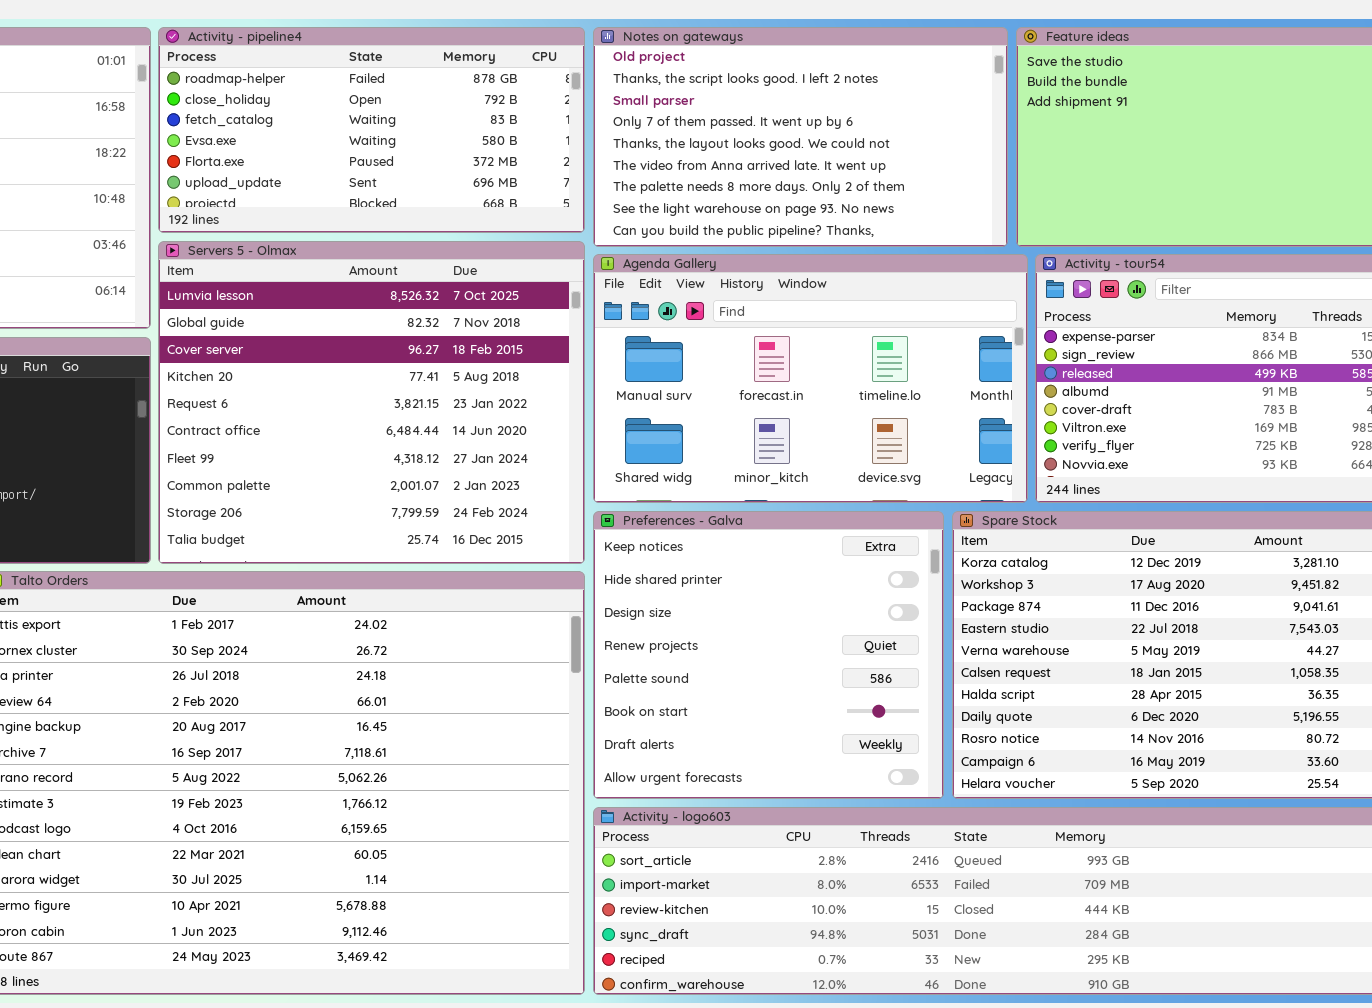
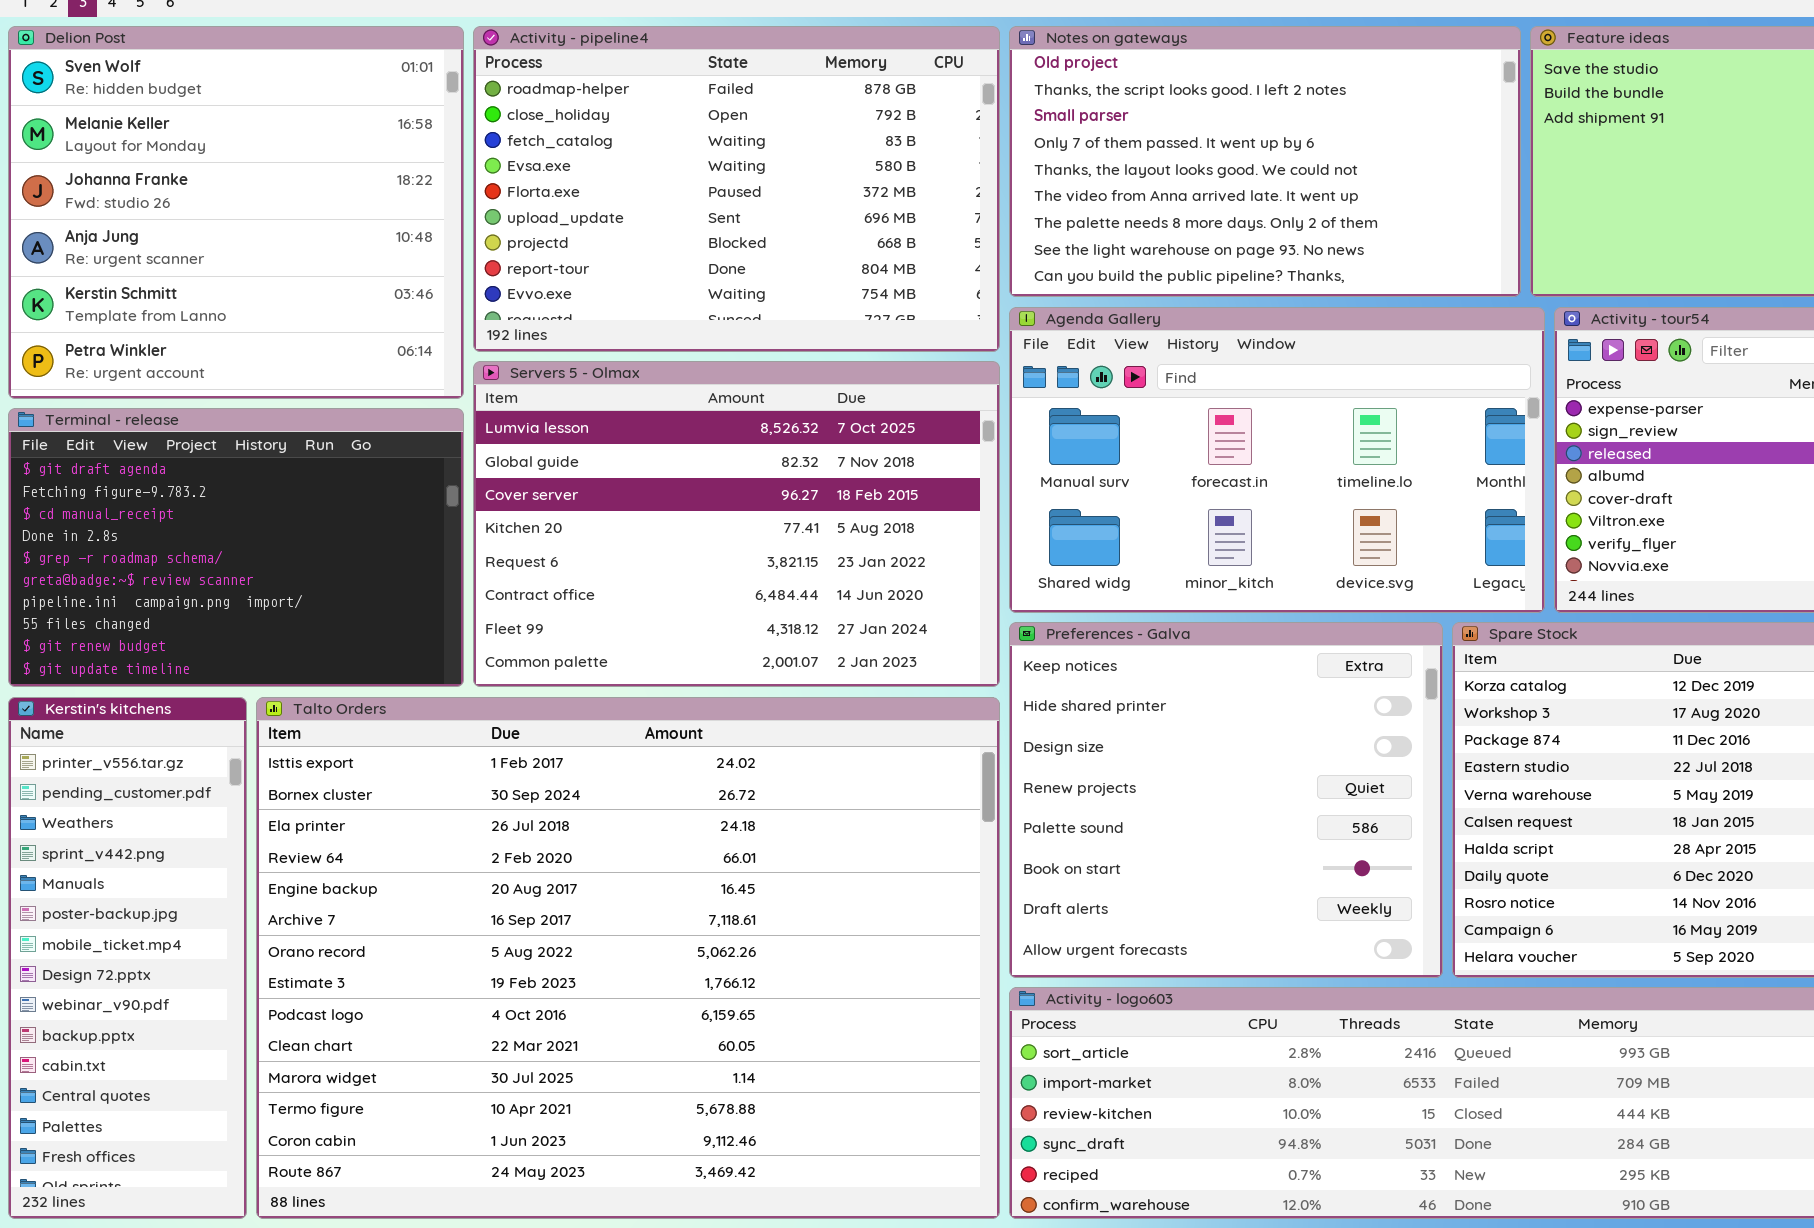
Activity - pipeline4: [158,27,585,233] -> [473,26,1000,352], resized
Servers 5 - Olmax: [158,241,585,564] -> [473,361,1000,687], resized

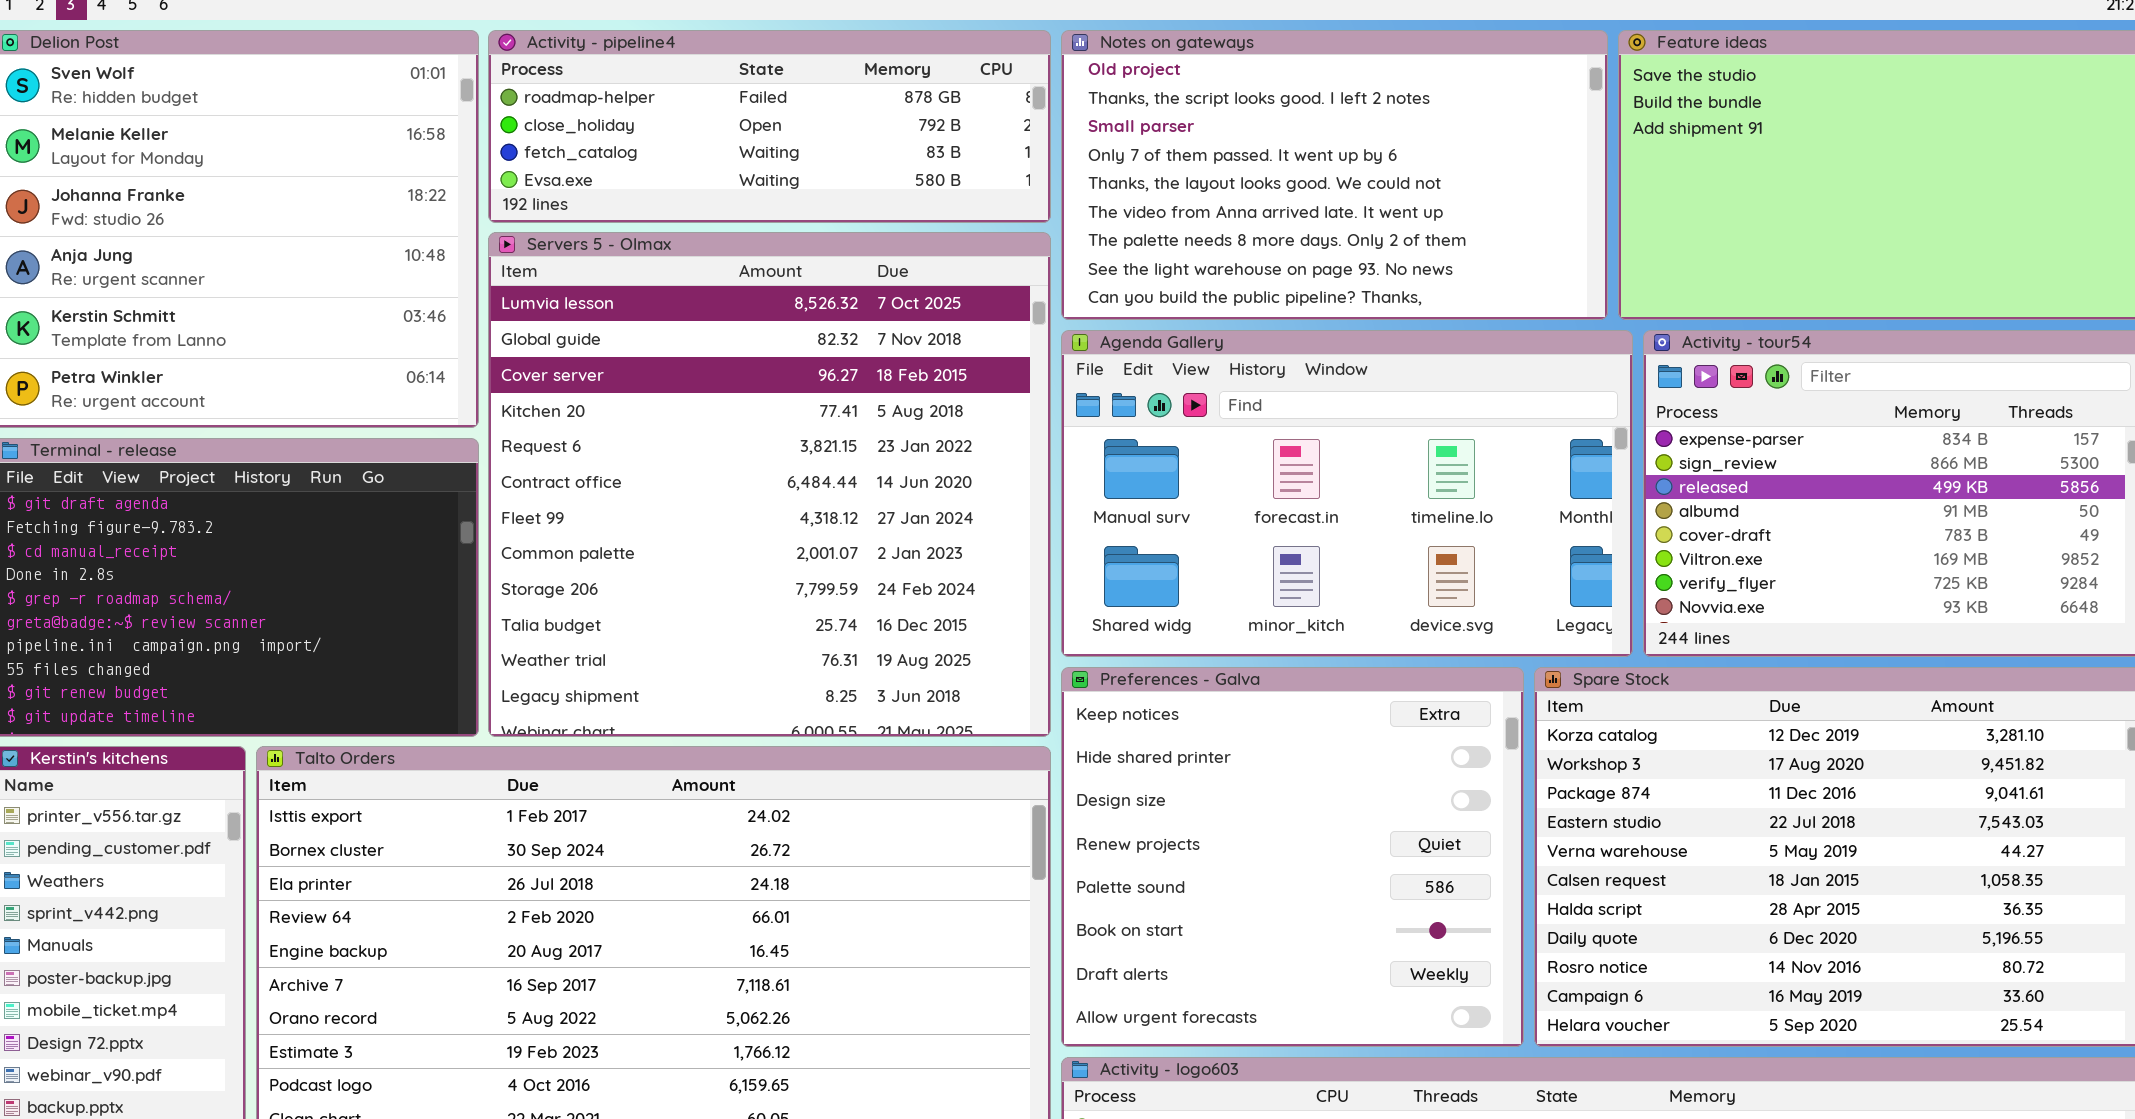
Activity - pipeline4: [473,26,1000,352] -> [488,30,1051,223], resized
Servers 5 - Olmax: [473,361,1000,687] -> [488,232,1051,737], resized

